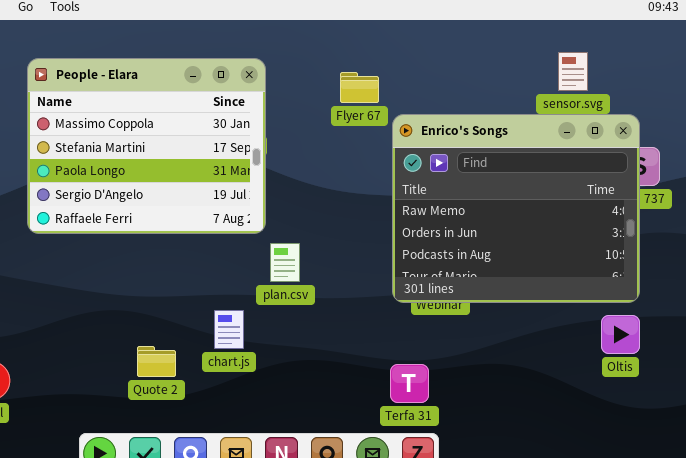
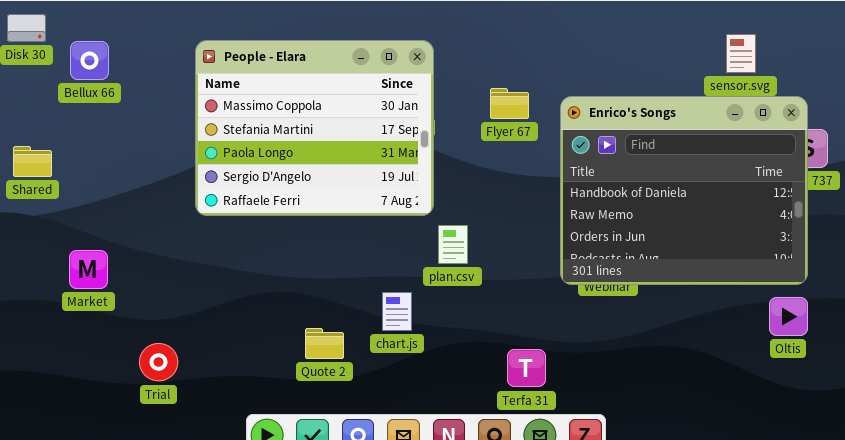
Flyer 67: [340,72,379,103] -> [490,88,529,119], moved
Enrico's Songs: [392,114,640,303] -> [560,96,808,285], scrolled up 1 row
Terfa 31: [390,364,429,403] -> [507,349,546,387], moved

